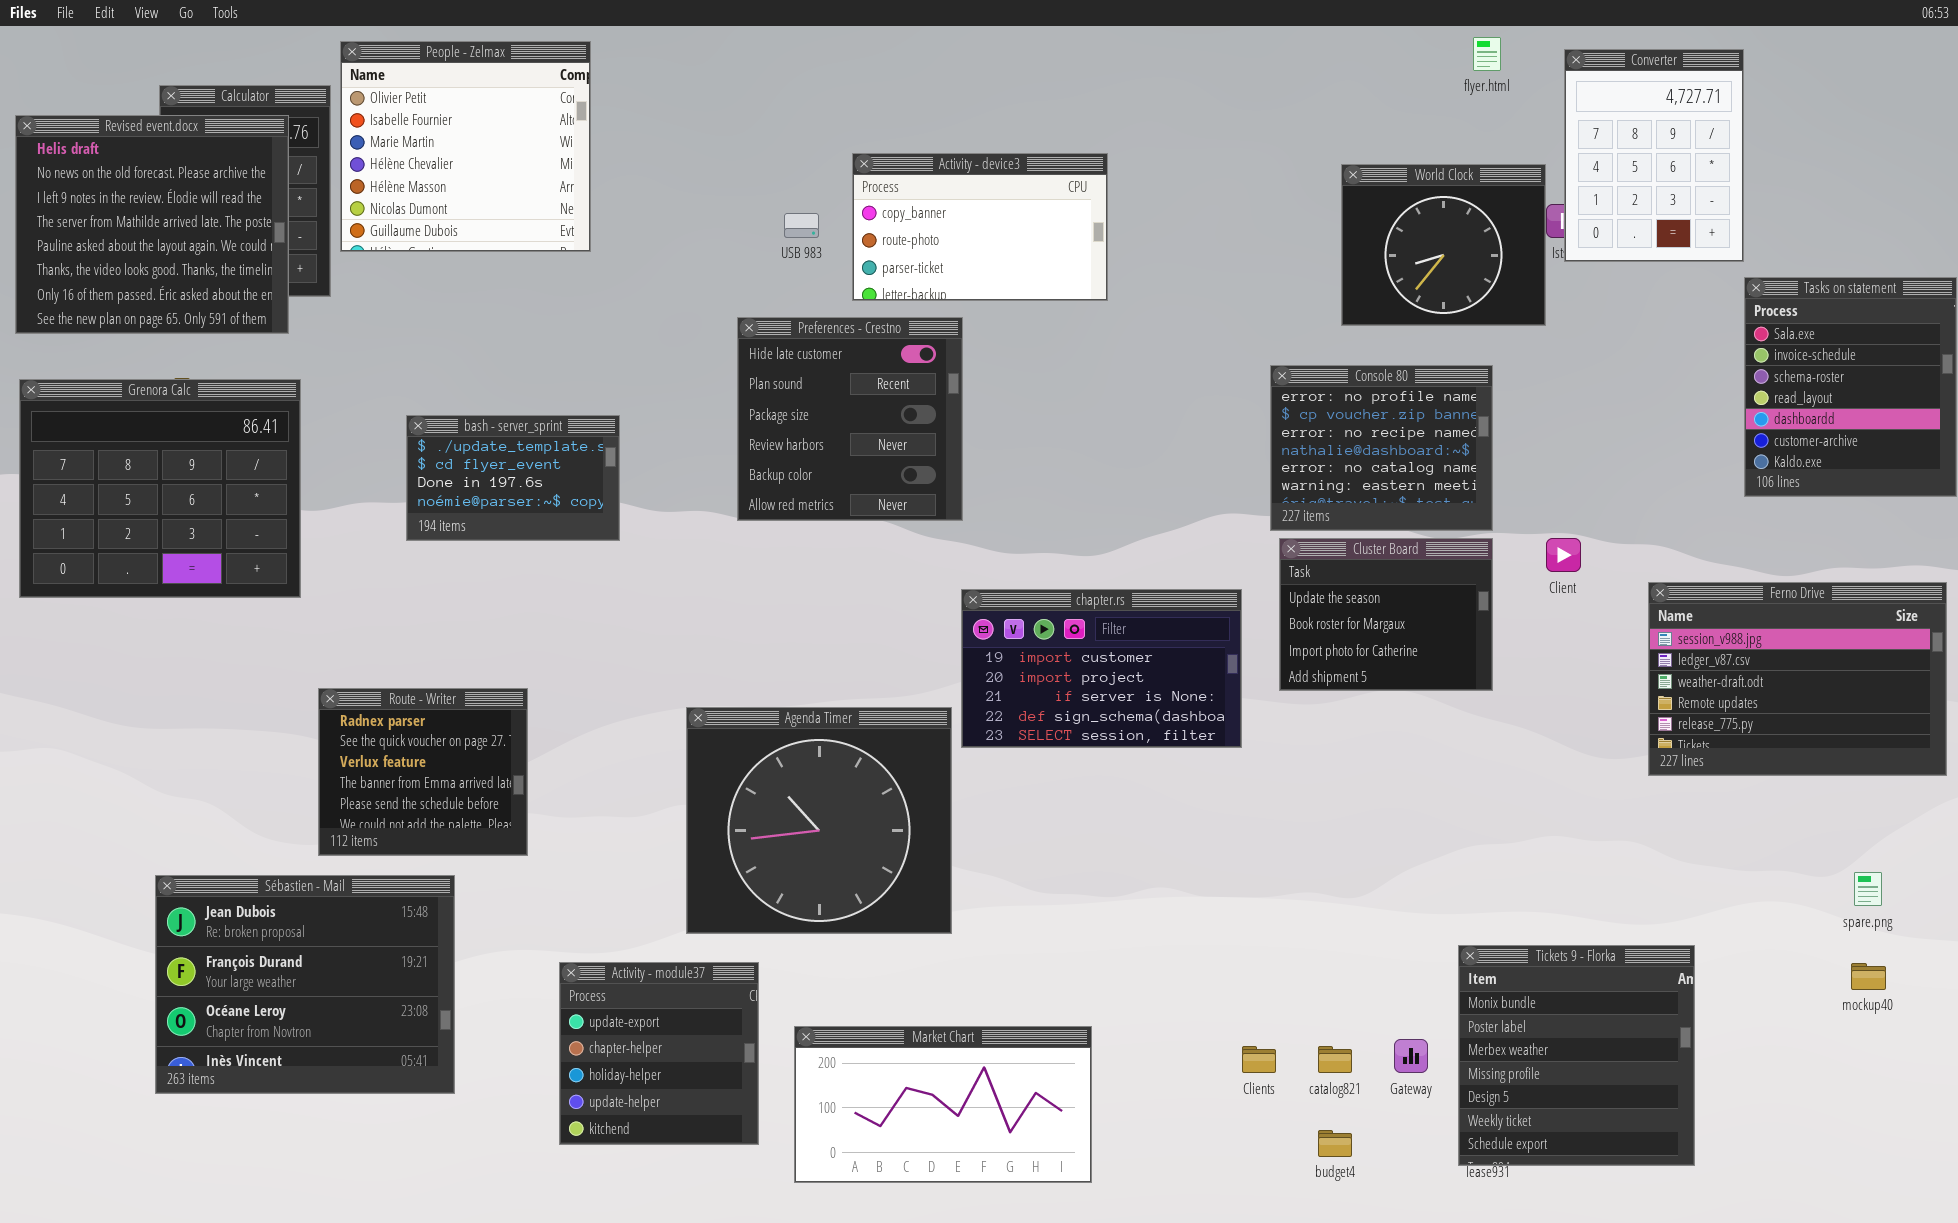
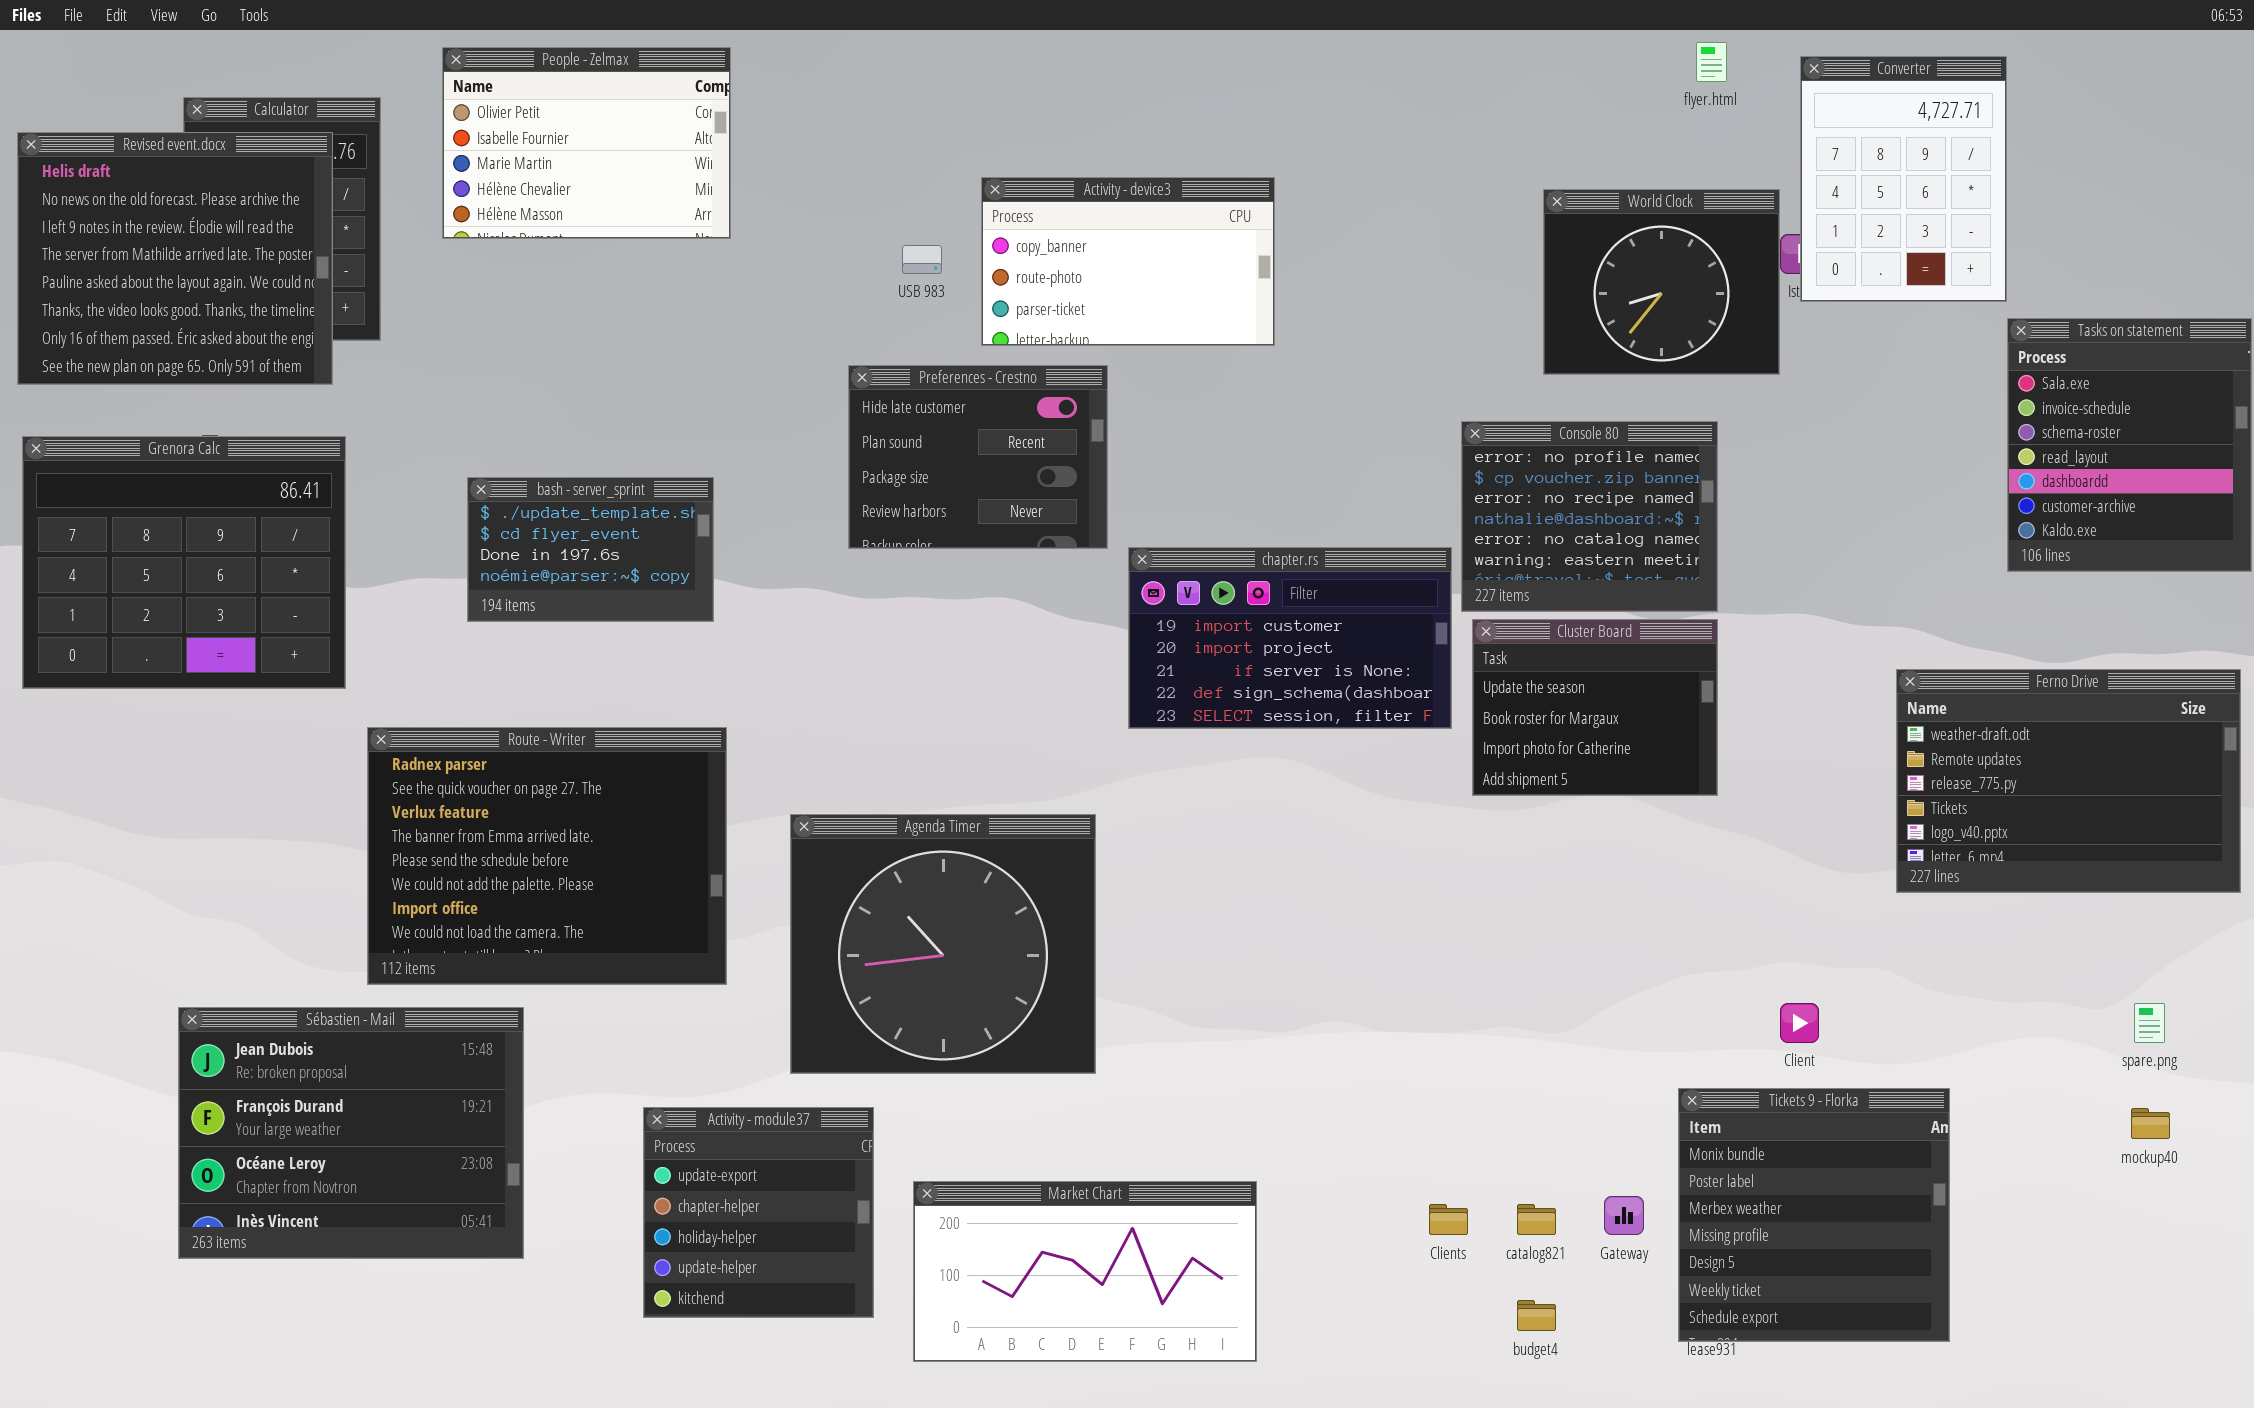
People - Zelmax: [340,41,591,252] -> [442,47,731,239], moved, resized
Preferences - Crestno: [737,317,963,521] -> [848,365,1108,549], resized
Client: [1546,538,1581,572] -> [1780,1003,1819,1043], moved
Ferno Drive: [1648,582,1947,776] -> [1896,669,2241,893], scrolled down 2 rows
chapter.rs: [961,589,1242,748] -> [1128,547,1452,729], moved
Route - Writer: [318,688,528,856] -> [367,727,727,985], resized

